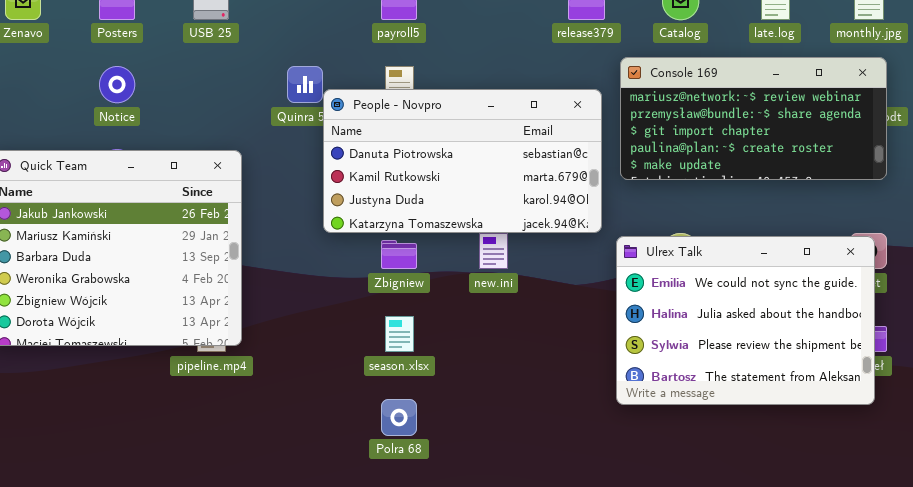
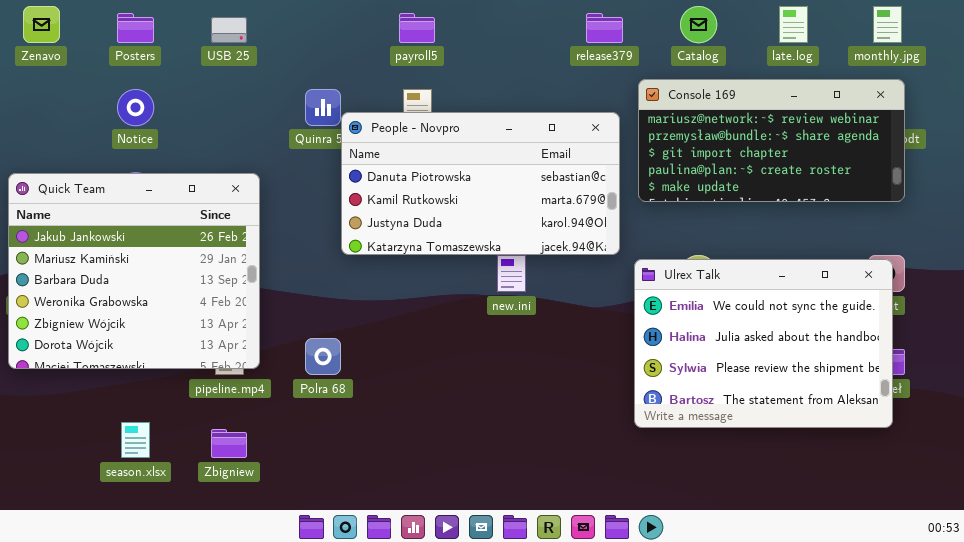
Zbigniew: [381,240,417,269] -> [211,429,247,458], moved
season.xlsx: [385,316,414,352] -> [121,422,150,458], moved
Polra 68: [381,399,417,436] -> [305,338,341,375], moved

